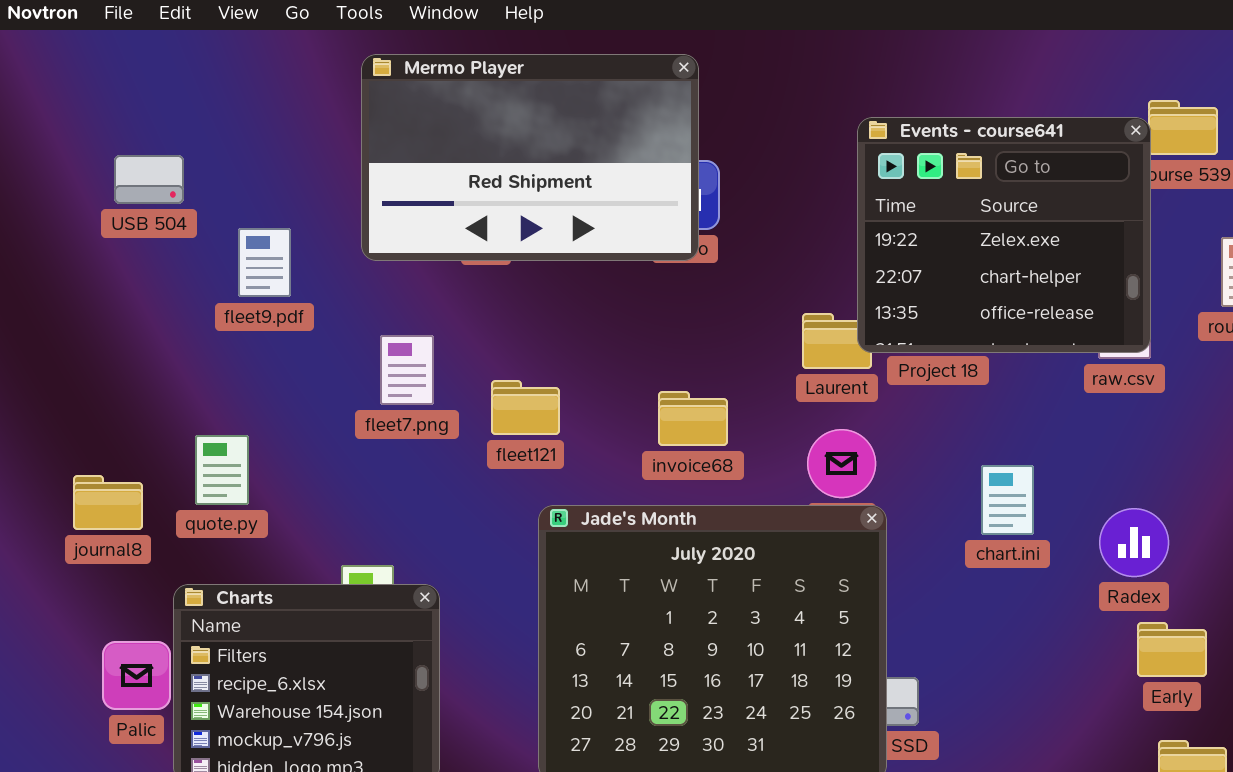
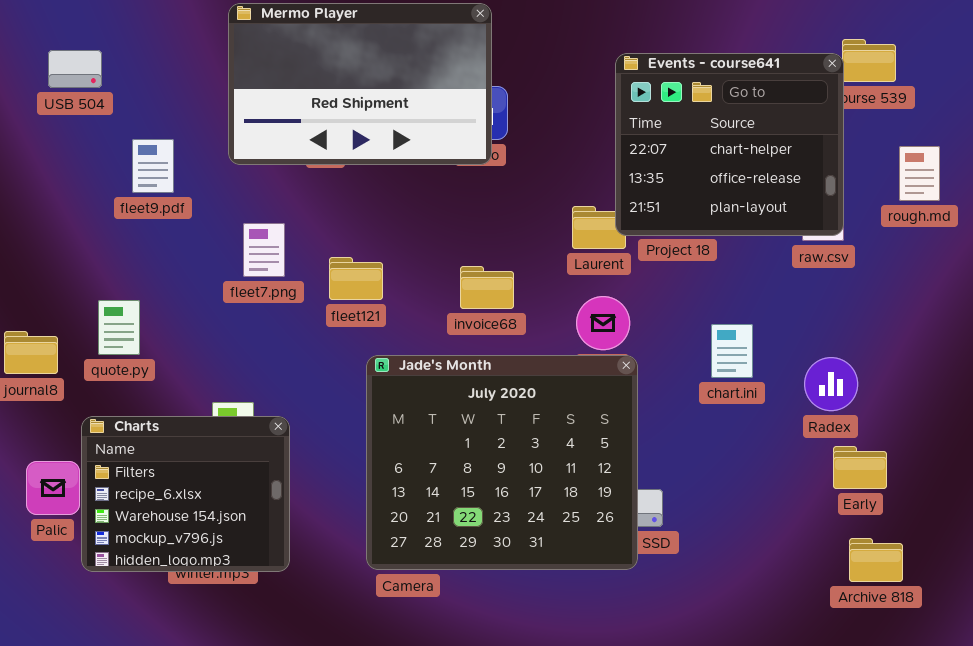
Events - course641: [857,117,1151,353] -> [615,53,844,236], scrolled down 1 row
USB 504: [114,155,184,204] -> [48,50,102,88], moved

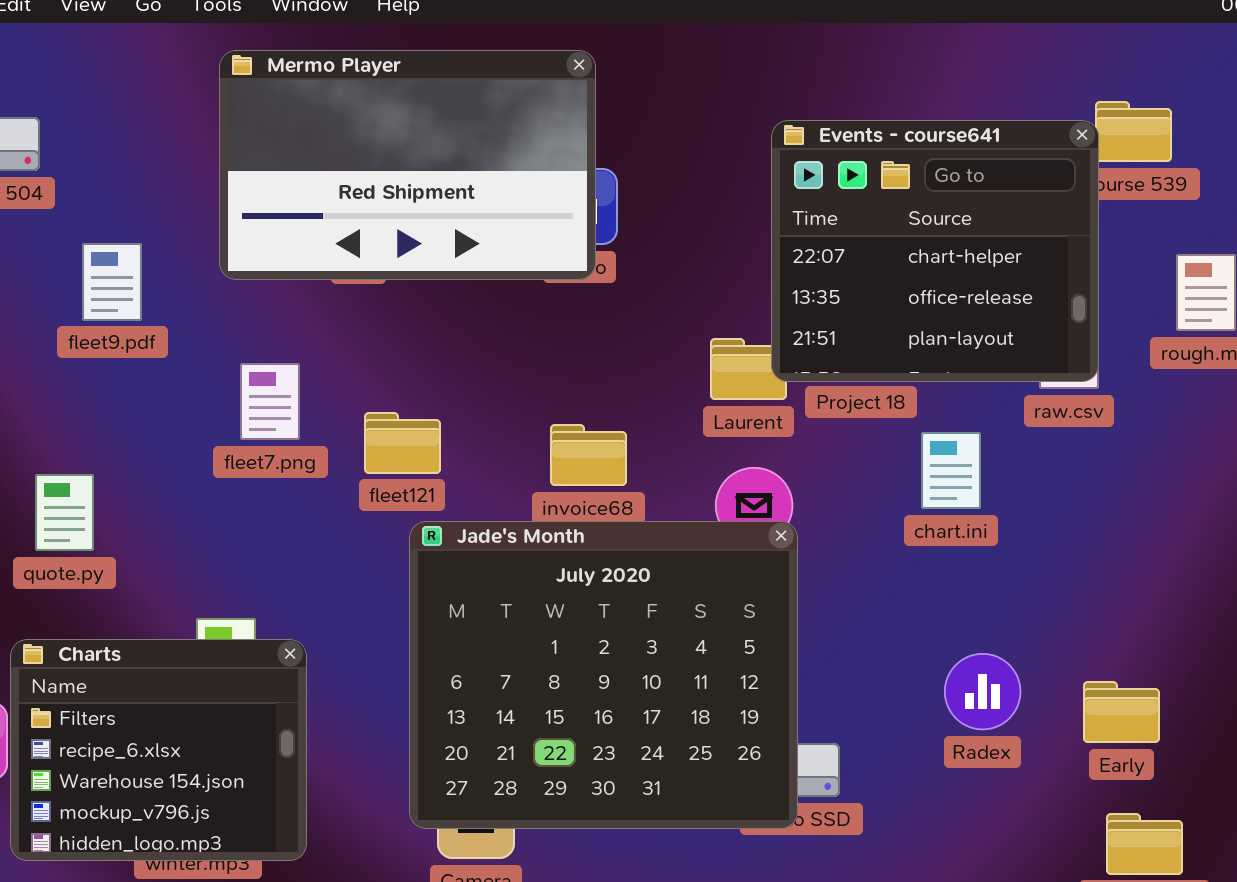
chart.ini: [711,324,753,378] -> [921,432,981,509], moved
Jade's Month: [366,355,638,570] -> [409,521,798,829], moved
Radex: [804,357,858,411] -> [944,653,1021,730], moved

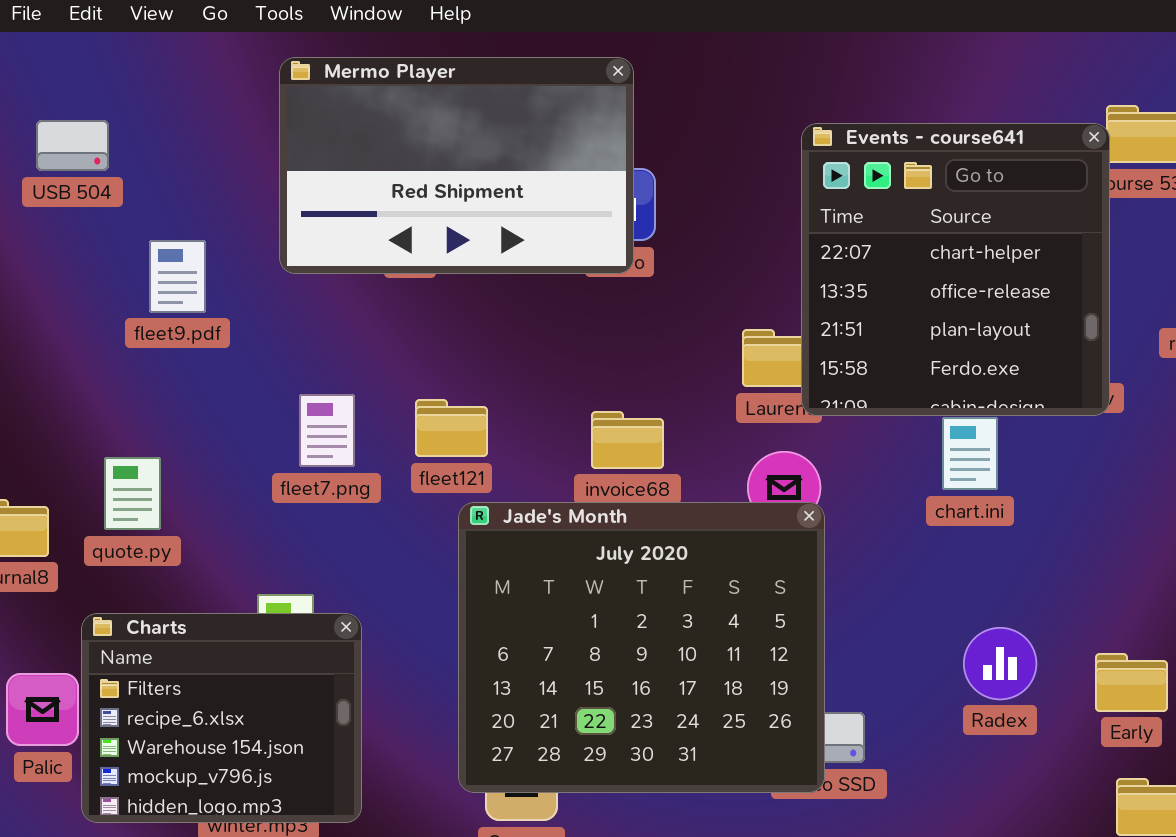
Events - course641: [771,120,1099,382] -> [801,123,1110,416], resized
fleet7.png: [240,363,300,440] -> [299,394,355,467], moved

